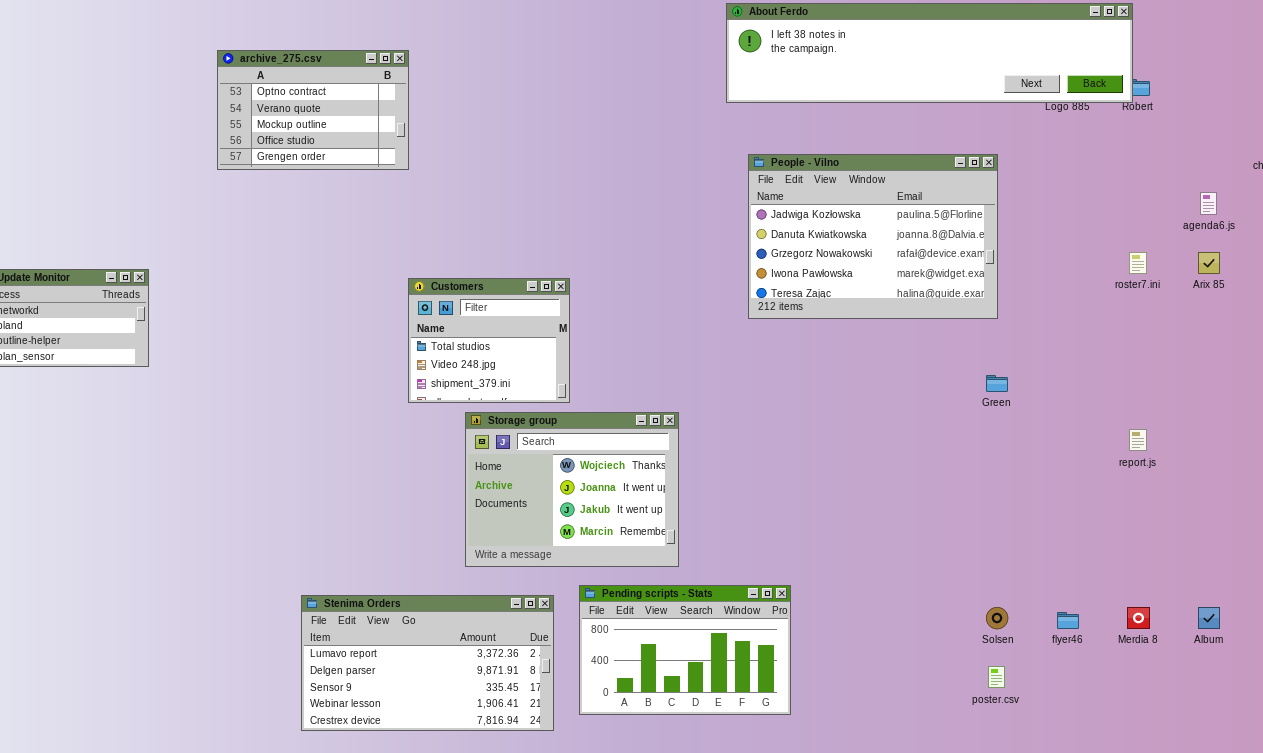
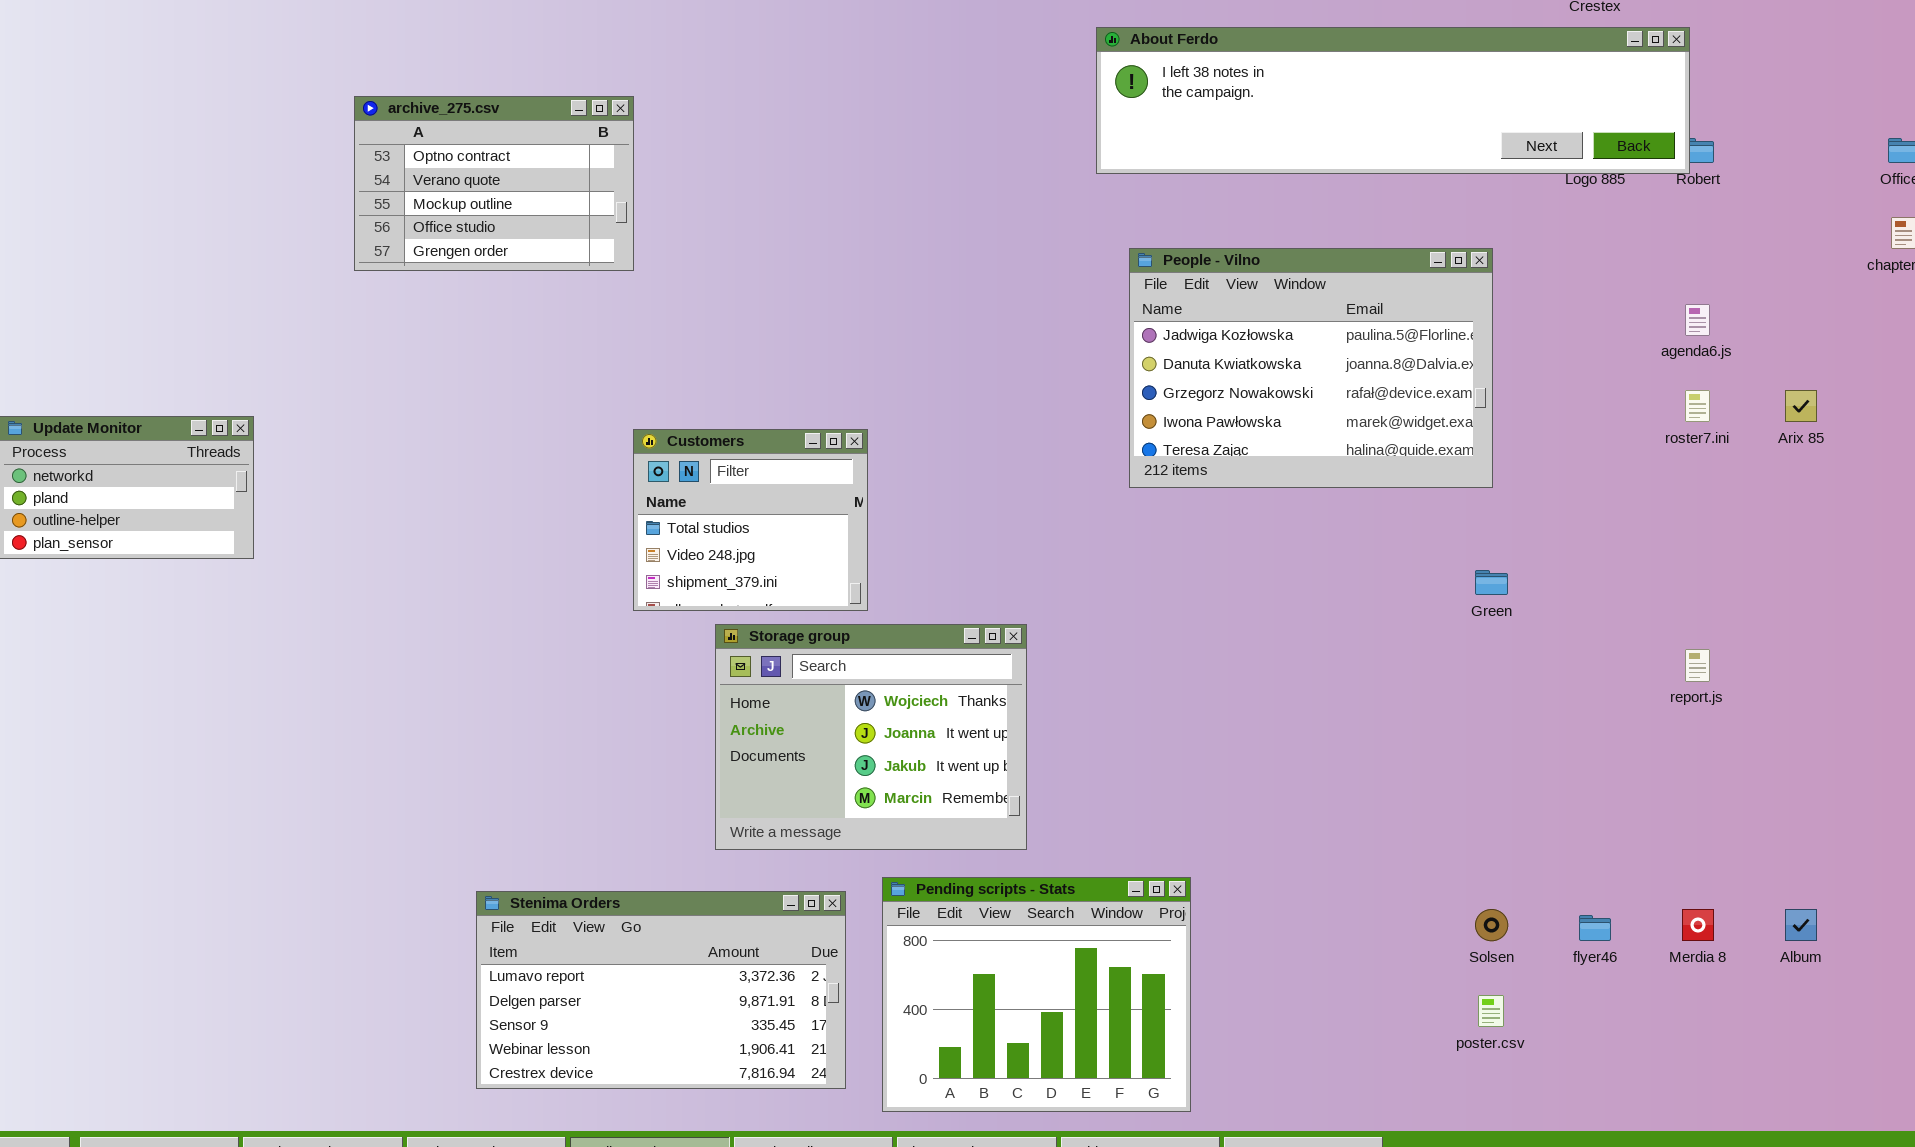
agenda6.js: [1200,192,1217,215] -> [1685,304,1710,336], moved
Pending scripts - Stats: [579,585,791,715] -> [882,877,1191,1112], resized

